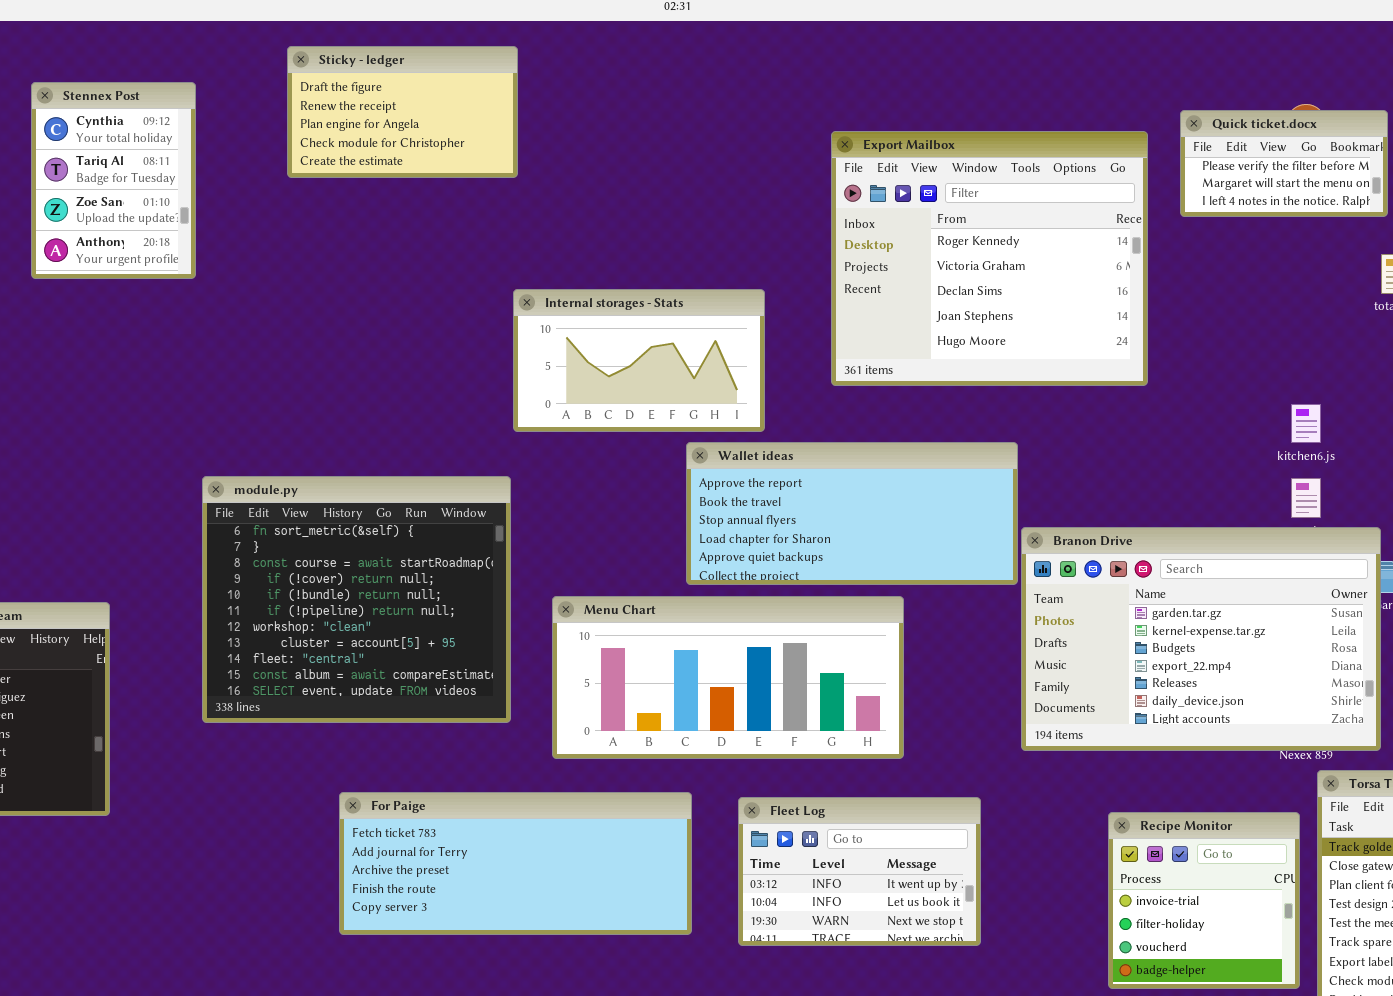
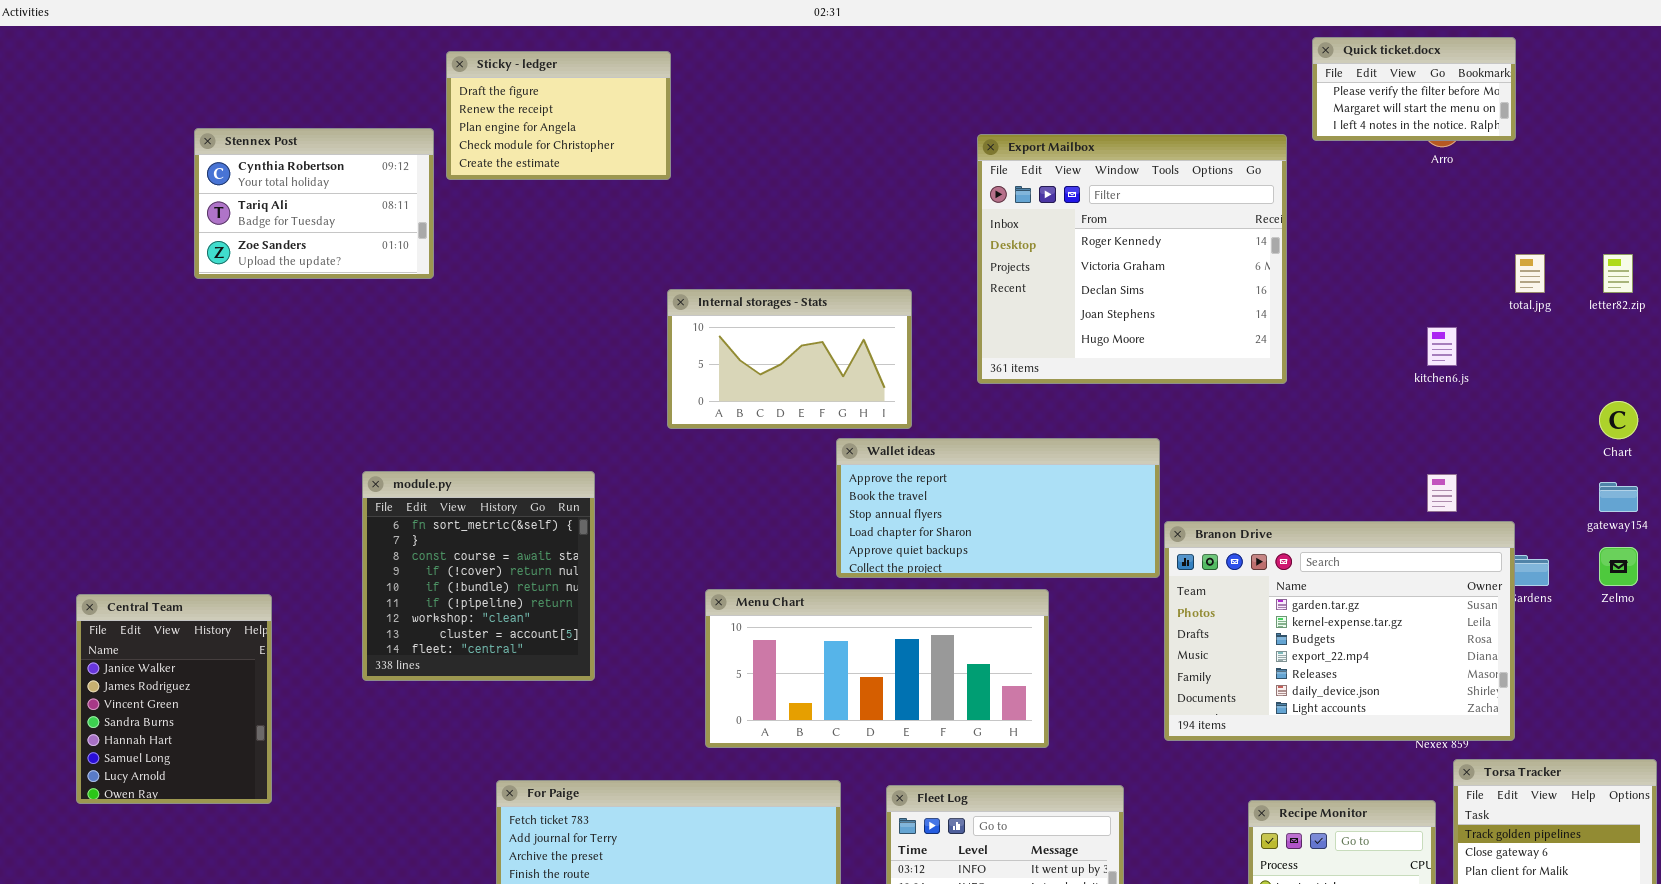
Stennex Post: [31,82,196,279] -> [194,128,434,279], resized
Quick ticket.docx: [1180,110,1388,217] -> [1312,37,1516,141], moved
kitchen6.js: [1291,404,1321,443] -> [1427,327,1457,366], moved
module.py: [202,476,511,723] -> [362,471,595,681], resized

